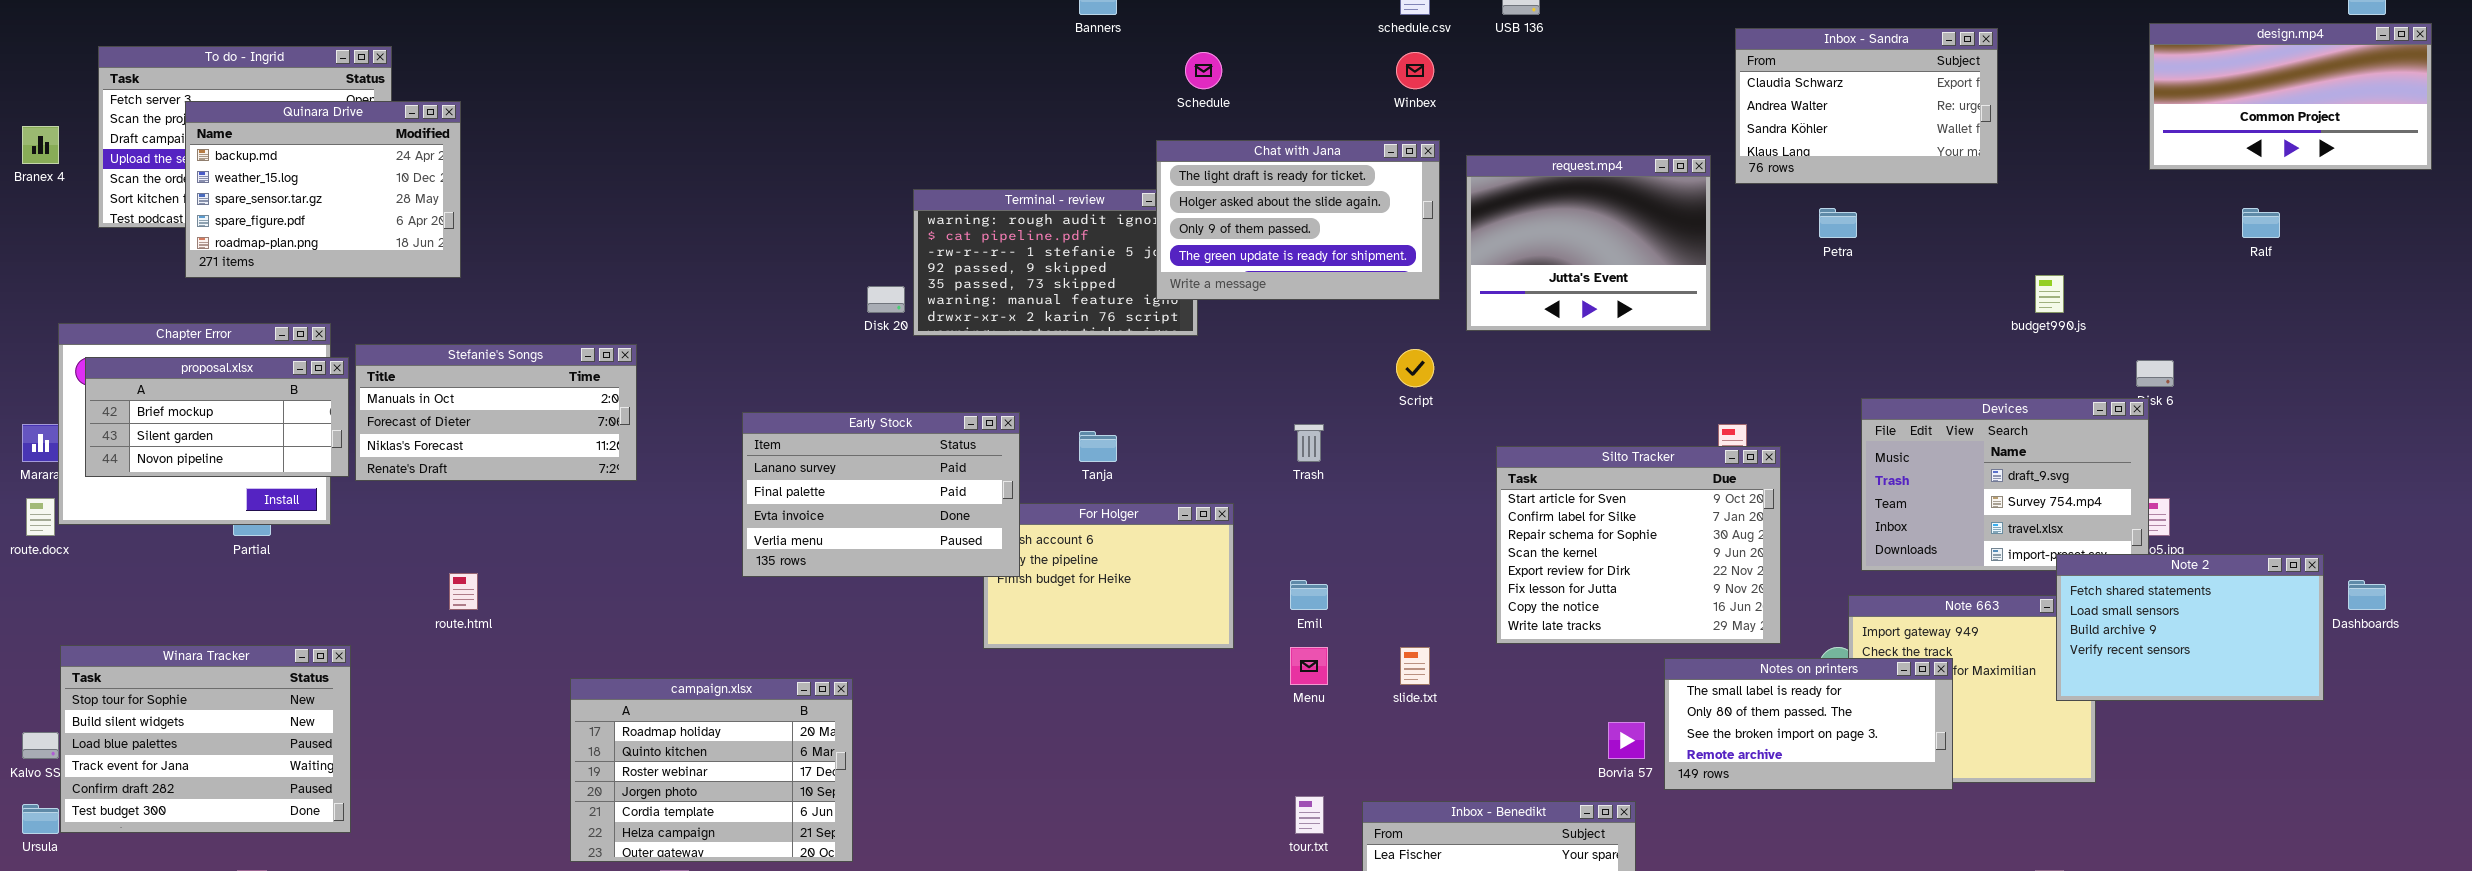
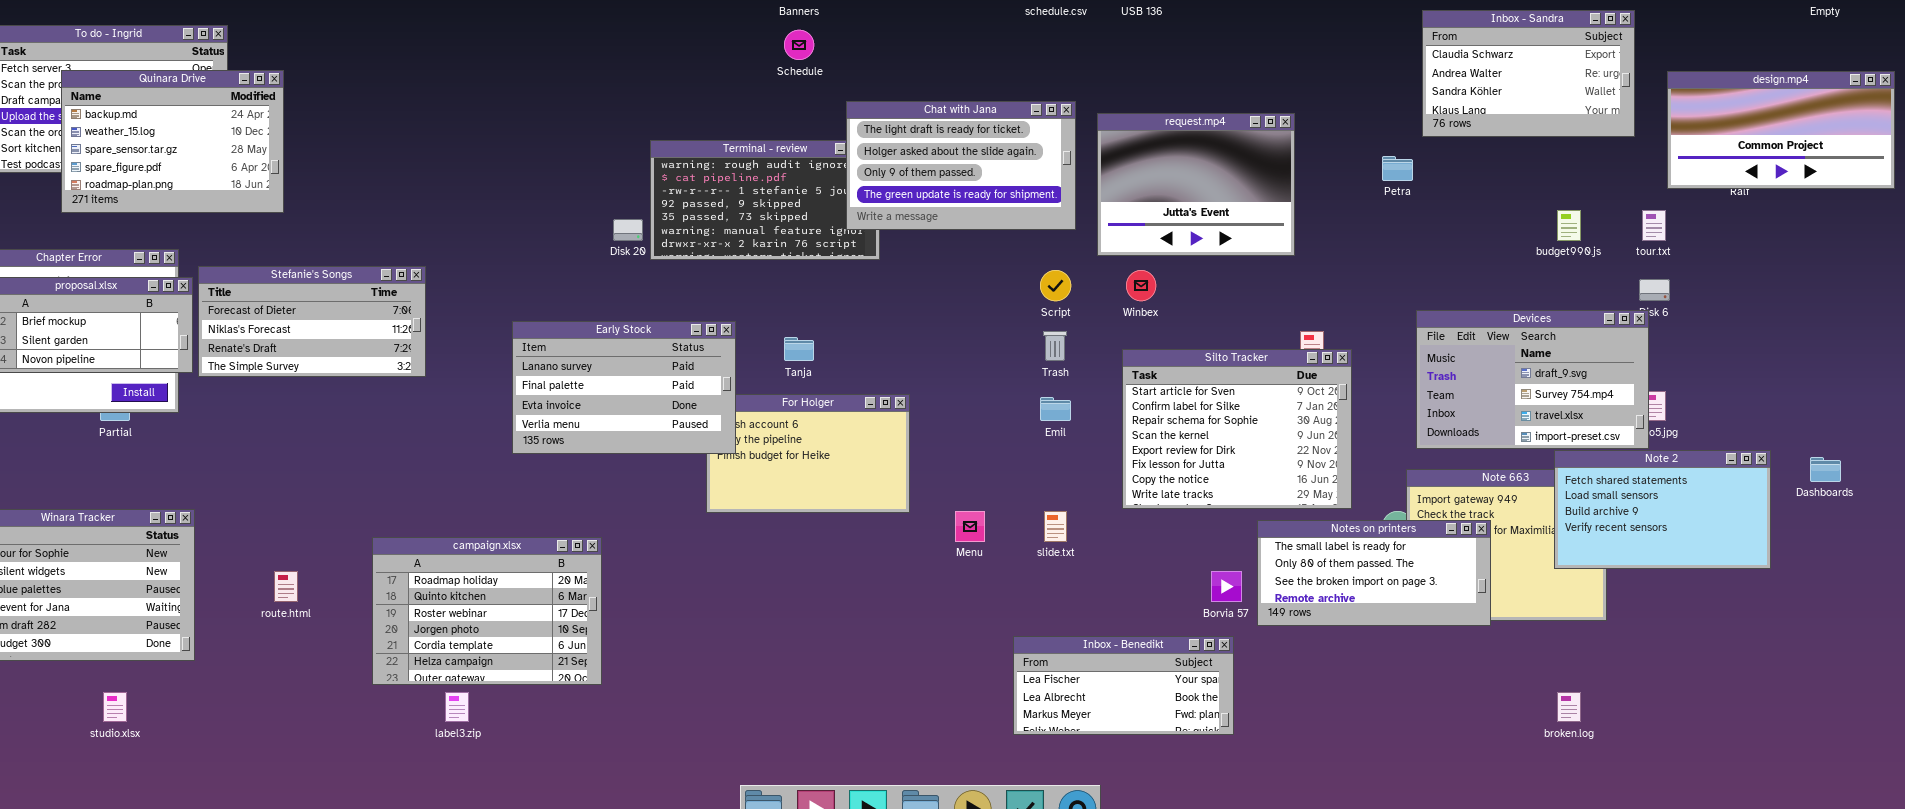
design.mp4: [2149,23,2432,170] -> [1667,71,1895,189], moved
Inbox - Sandra: [1735,28,1998,184] -> [1422,10,1635,137], moved
Schedule: [1185,52,1222,89] -> [784,30,814,60], moved
Winbex: [1396,52,1434,89] -> [1126,270,1156,301], moved
Stefanie's Songs: [355,344,637,481] -> [198,266,426,377], scrolled down 1 row
Trash: [1294,424,1324,462] -> [1043,331,1067,361], moved
Note 2: [2056,554,2324,701] -> [1554,450,1771,569], moved
route.html: [449,573,478,610] -> [274,571,298,602], moved
Emil: [1290,580,1328,610] -> [1040,397,1071,421], moved
tour.txt: [1295,796,1324,834] -> [1642,210,1666,241], moved

